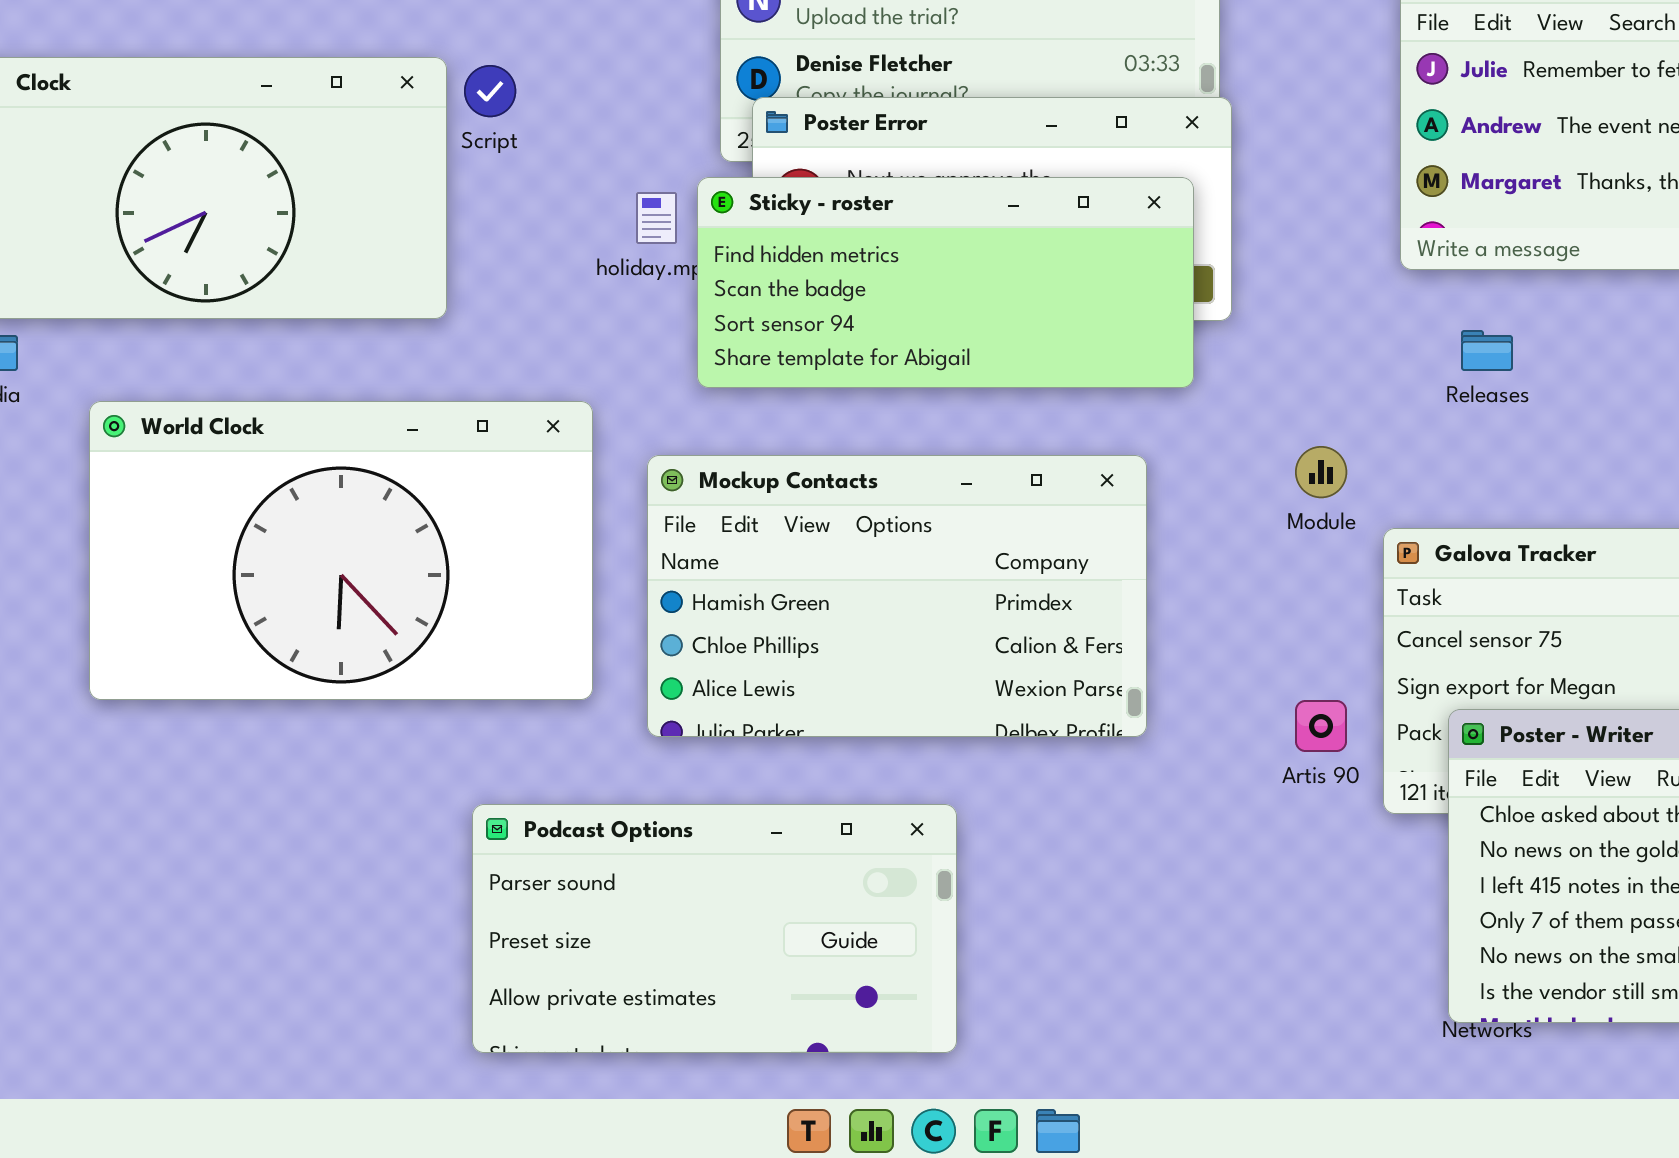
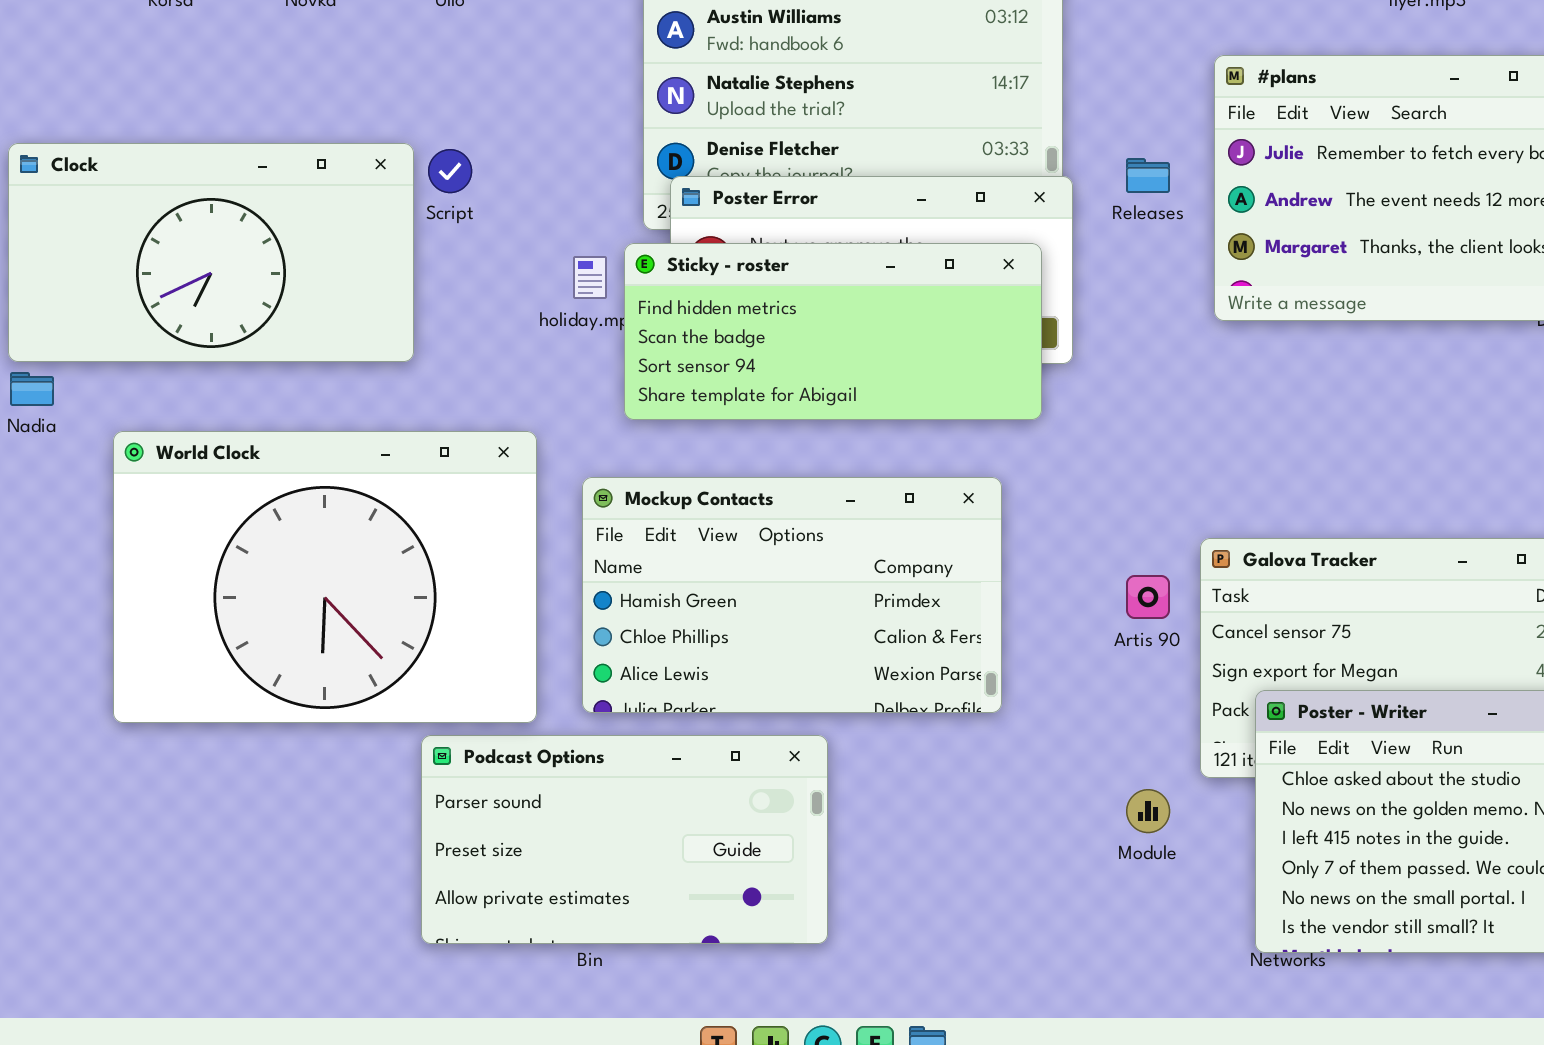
Releases: [1461,330,1513,371] -> [1126,158,1170,193], moved
World Clock: [89,401,593,700] -> [113,431,537,723], resized
Module: [1295,446,1347,498] -> [1126,789,1170,833], moved
Artis 90: [1295,700,1347,752] -> [1126,575,1170,619], moved
Podcast Options: [472,804,957,1053] -> [421,735,828,944], moved

